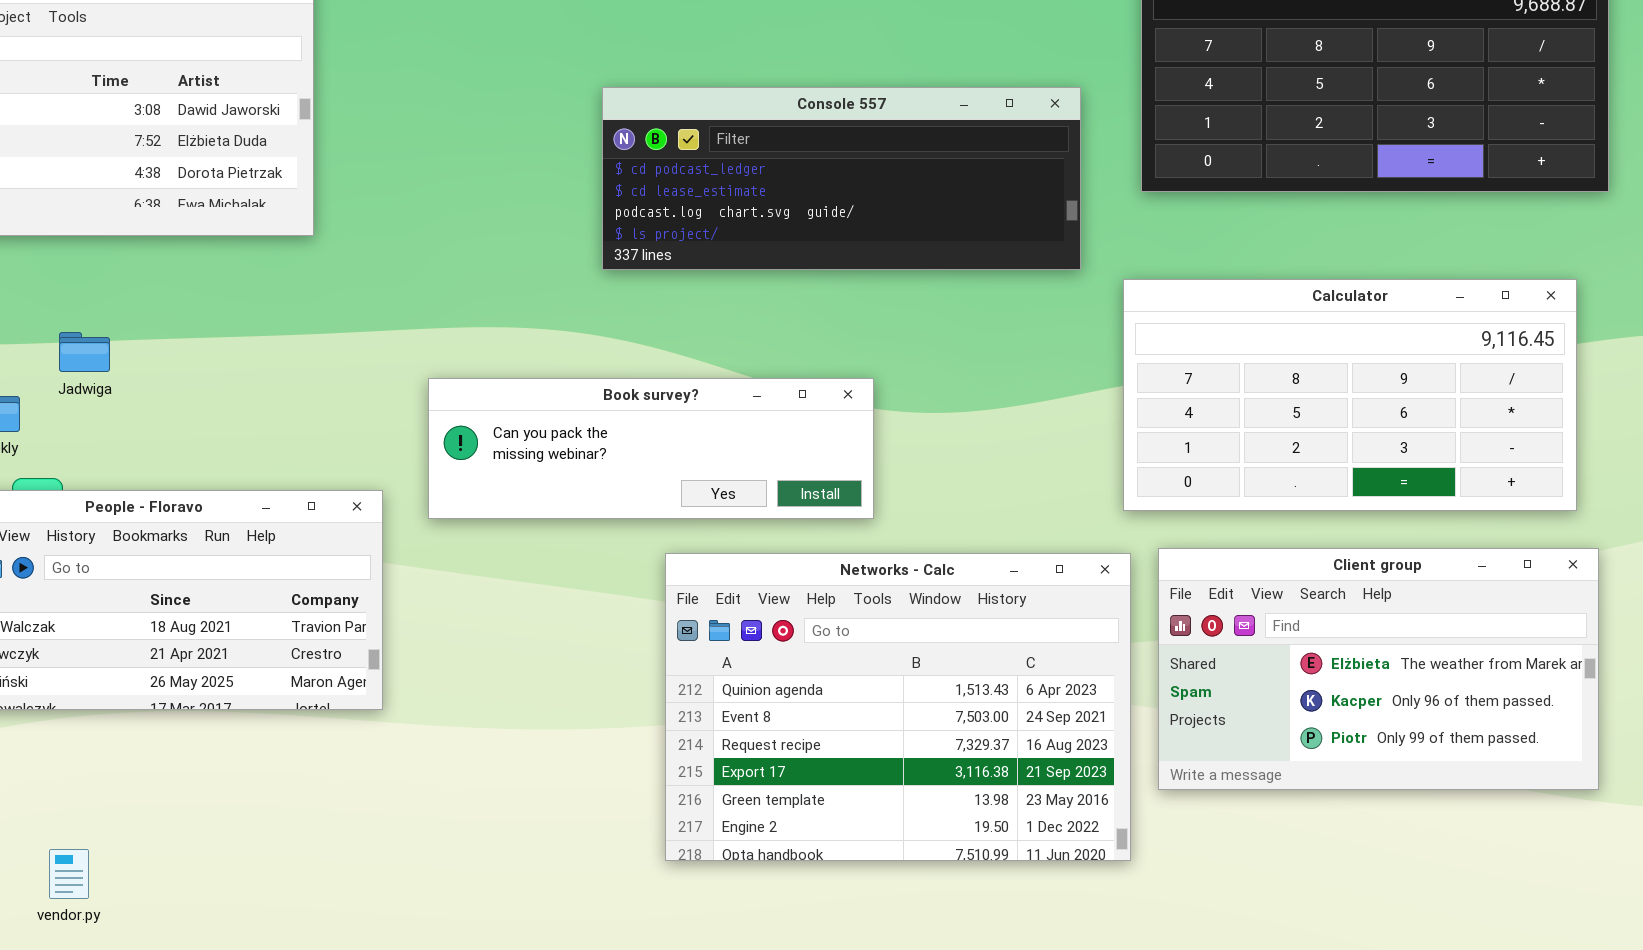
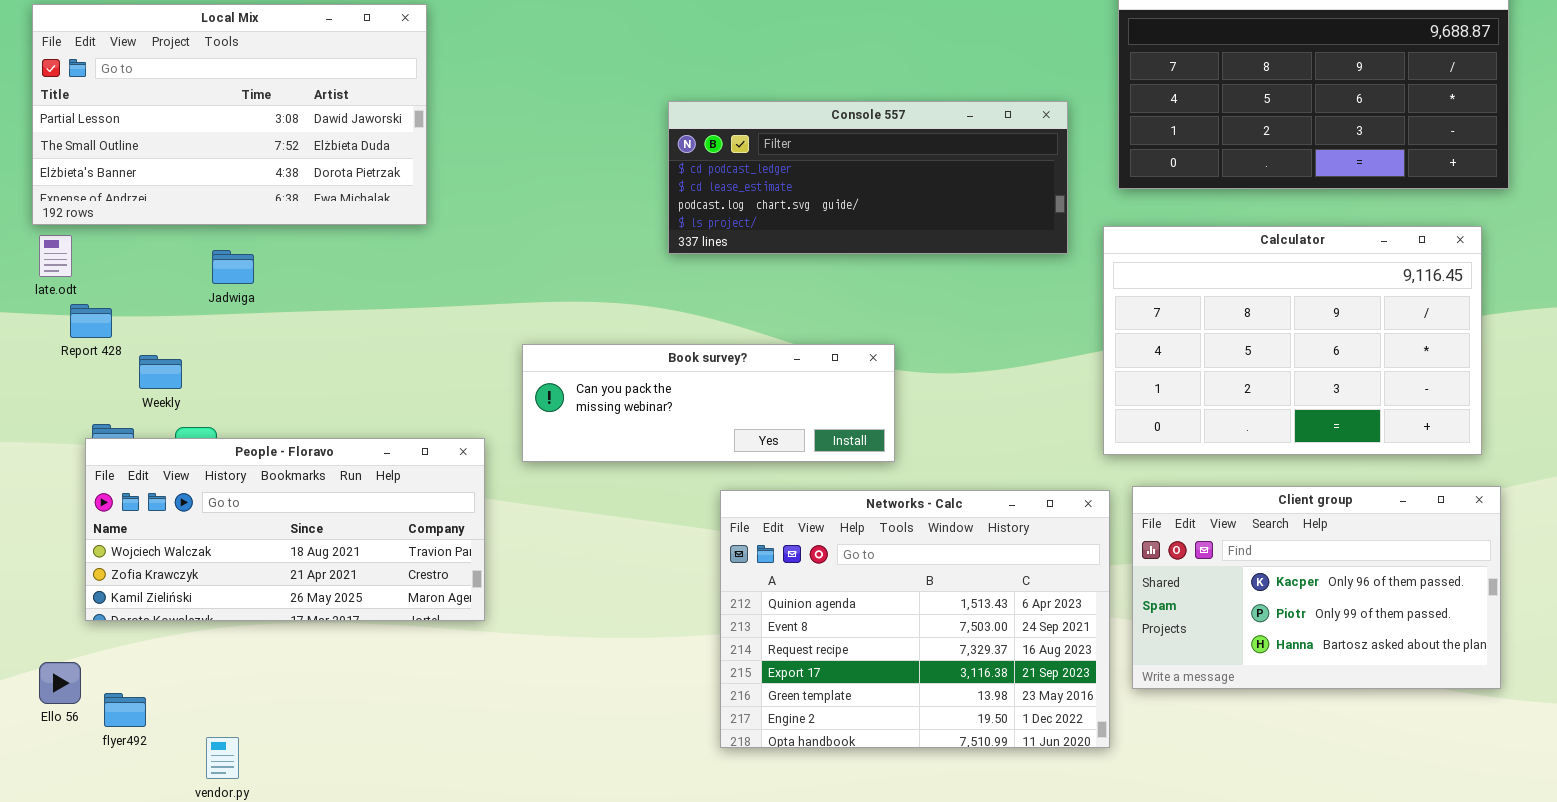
Calculator: [1123,279,1577,511] -> [1103,226,1482,455], resized
Jadwiga: [59,332,110,372] -> [212,250,254,284], moved
Client group: [1158,548,1599,790] -> [1132,486,1501,689], scrolled down 1 row

